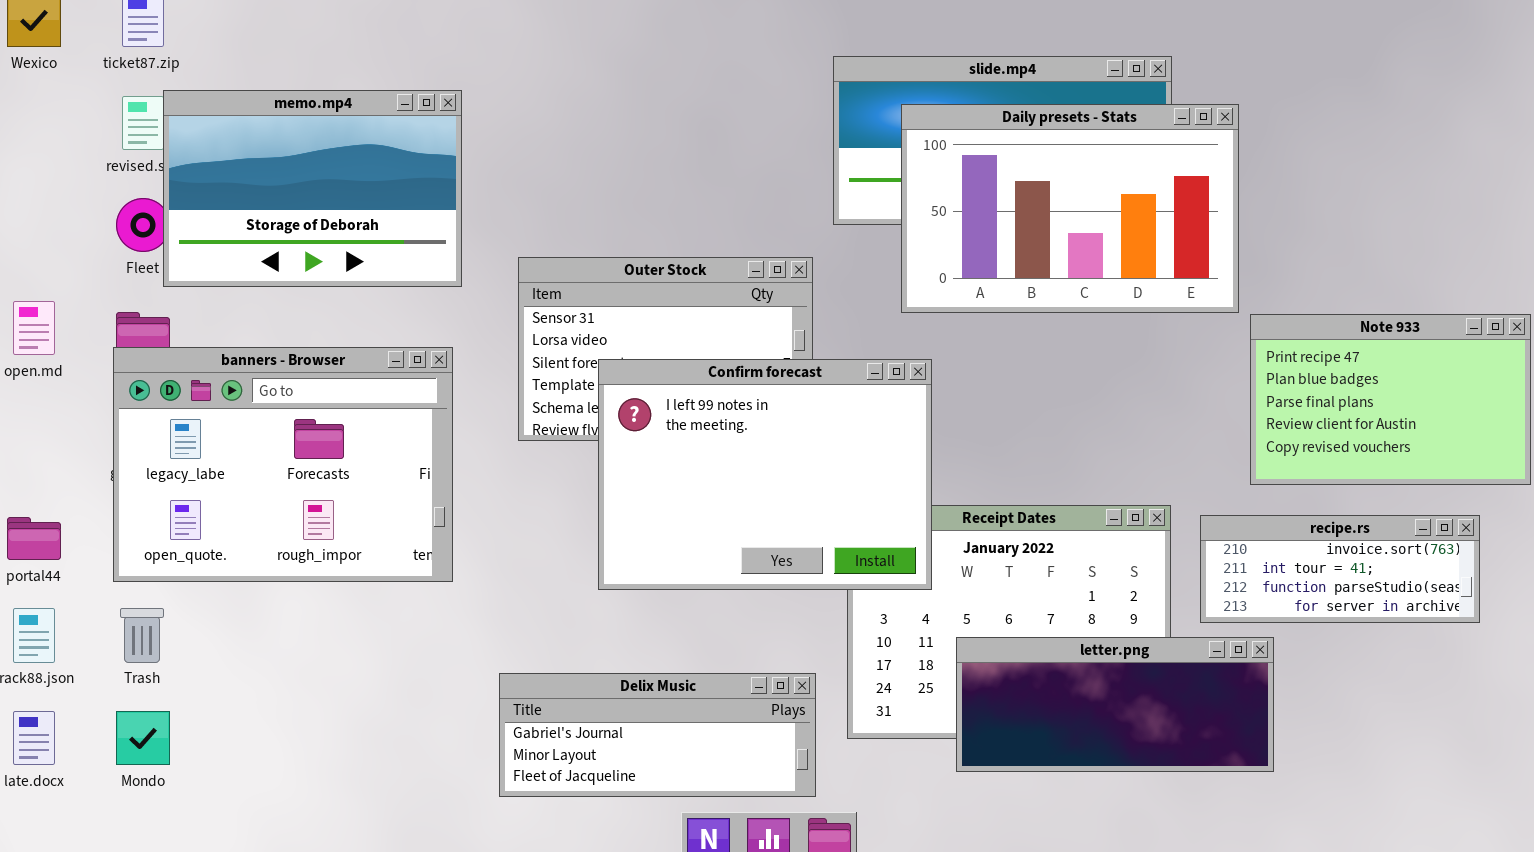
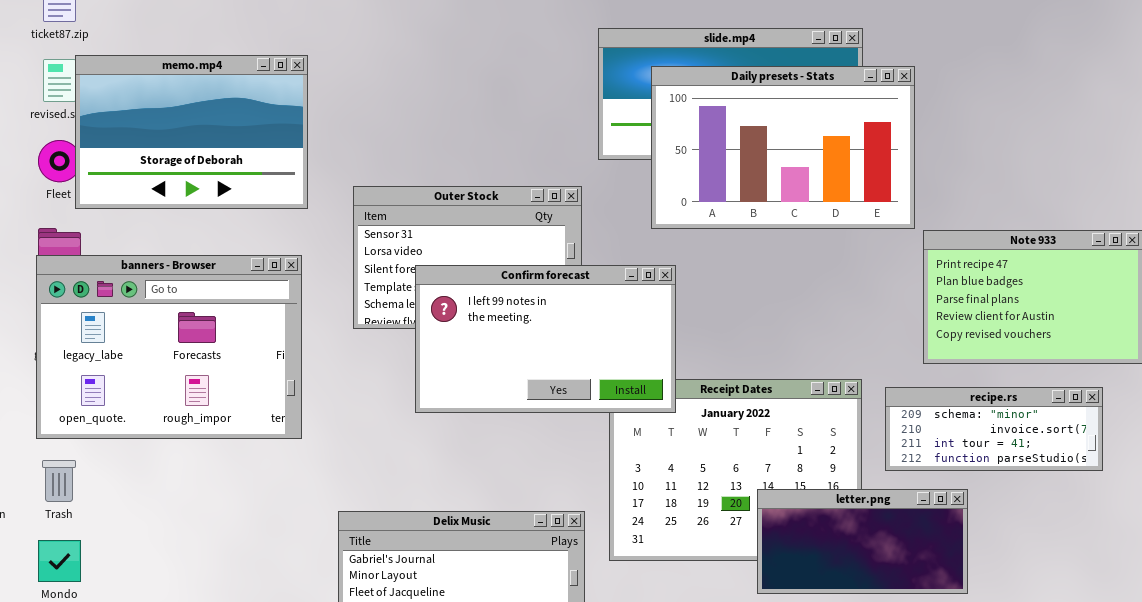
Confirm forecast: [598,359,932,590] -> [415,265,676,413], resized
recipe.rs: [1200,515,1480,623] -> [885,387,1103,471], scrolled up 1 row
letter.png: [956,637,1274,772] -> [757,489,968,594], moved, resized

